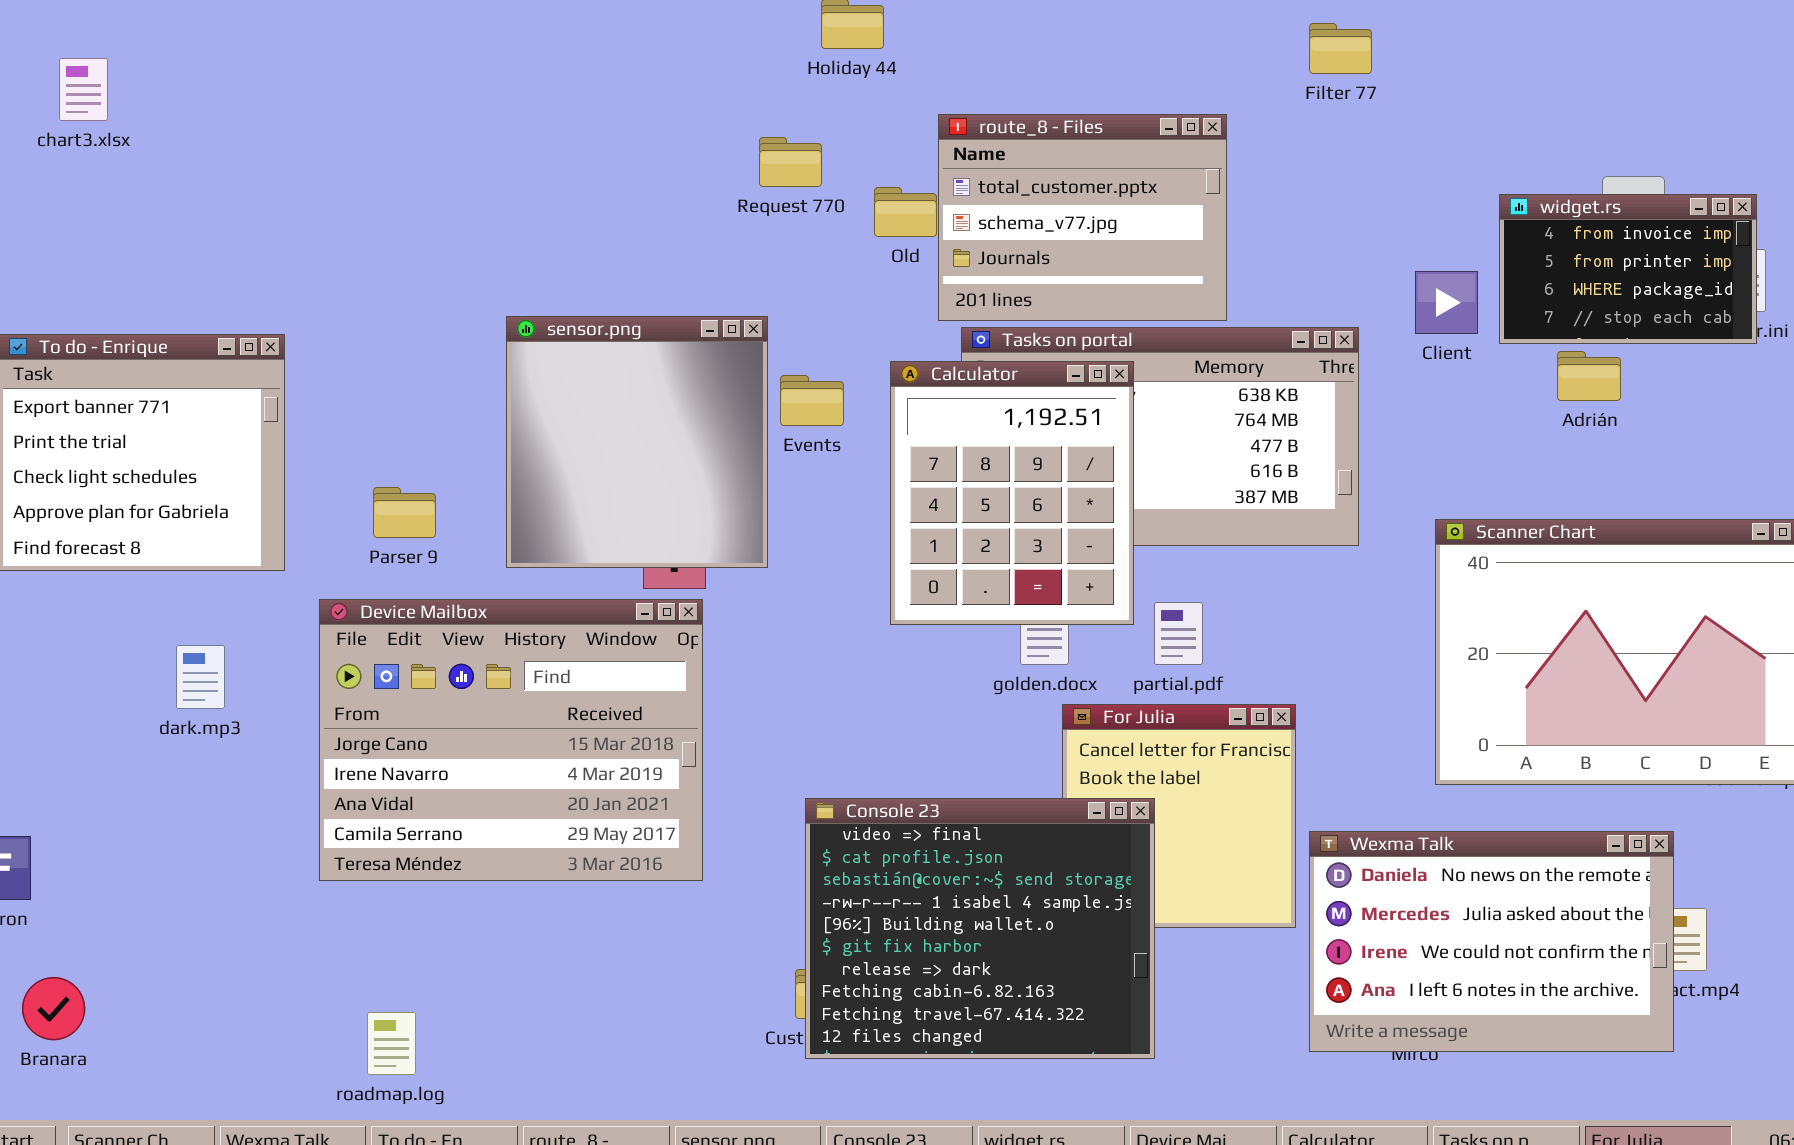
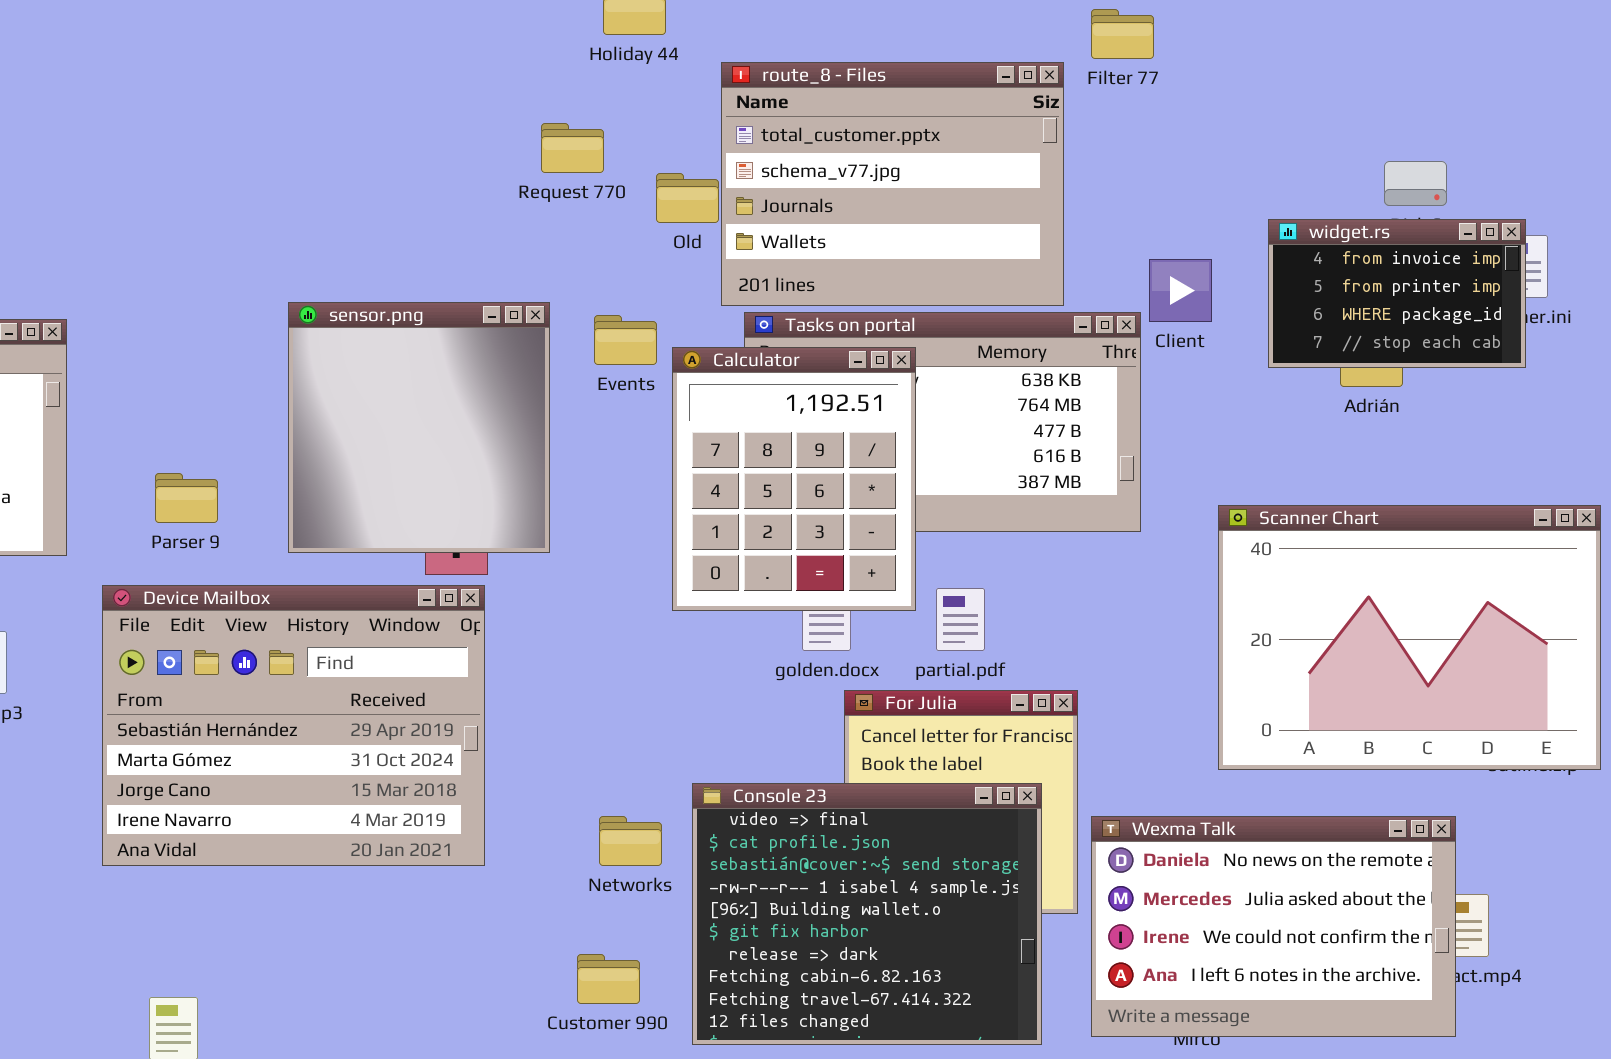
route_8 - Files: [938,114,1227,321] -> [721,62,1064,306], resized
widget.rs: [1499,194,1757,344] -> [1268,219,1526,368], moved
Client: [1415,271,1478,334] -> [1149,259,1212,322], moved
Events: [780,375,844,426] -> [594,315,657,365], moved
Device Mailbox: [319,599,703,881] -> [102,585,485,866], scrolled up 2 rows
Console 23: [805,798,1155,1059] -> [692,783,1042,1045], moved

